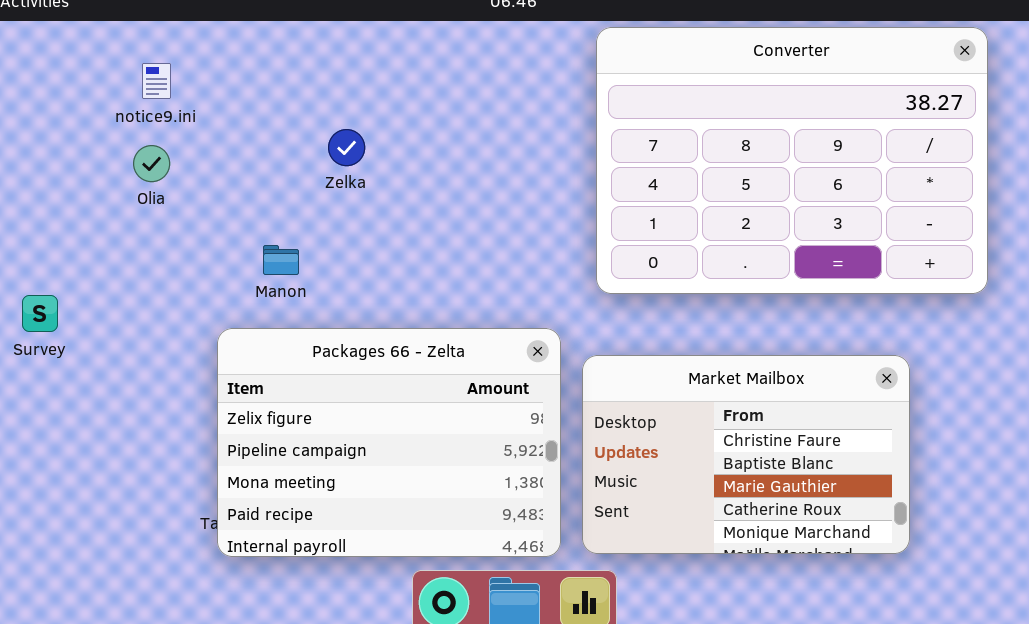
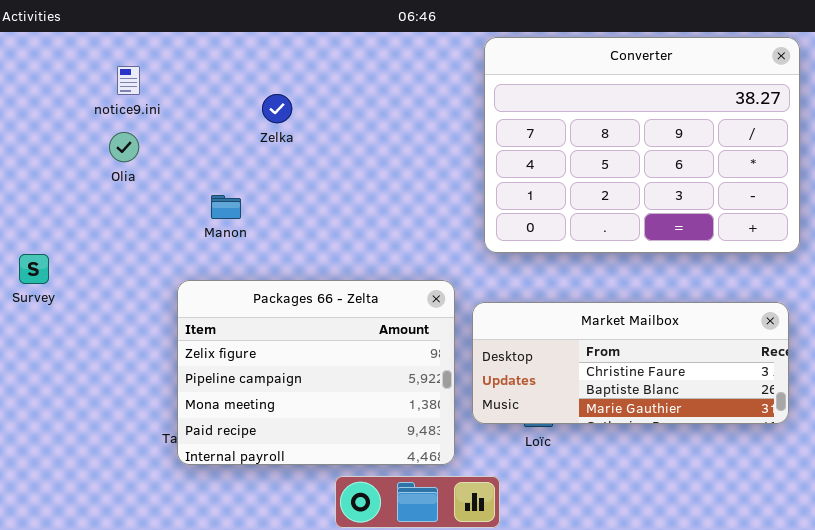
Zelka: [328,129,365,166] -> [262,94,292,123], moved
Manon: [263,245,299,275] -> [211,195,241,219], moved
Market Mailbox: [582,355,910,554] -> [472,302,789,424], resized

